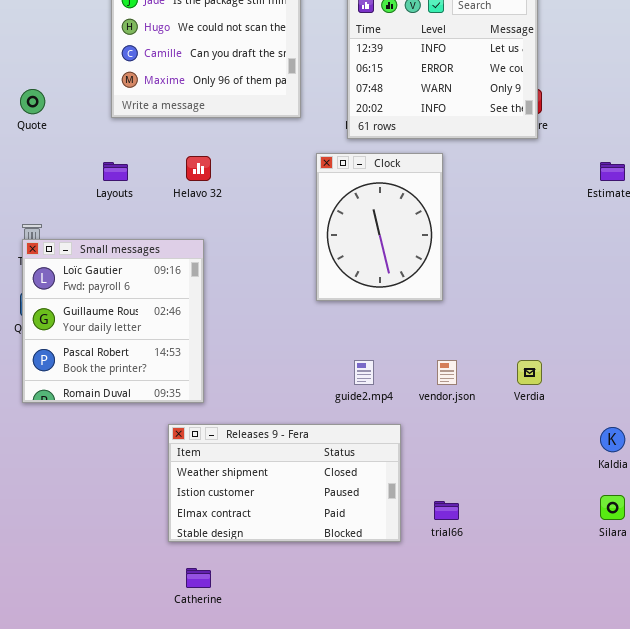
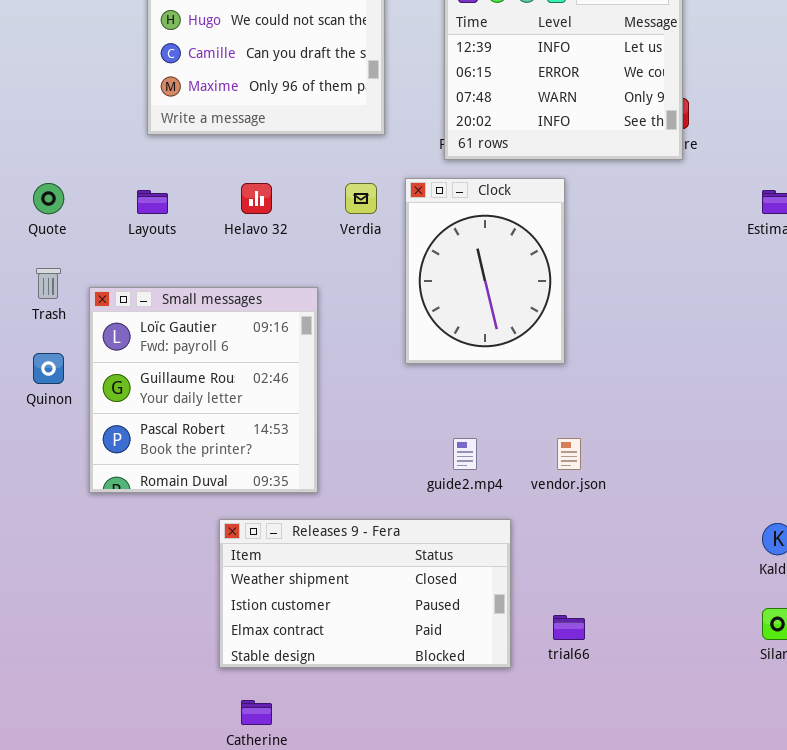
Quote: [20,89,45,114] -> [33,183,64,214], moved
Small messages: [22,239,204,403] -> [89,287,318,493], moved
Verdia: [517,360,542,385] -> [345,183,377,214], moved

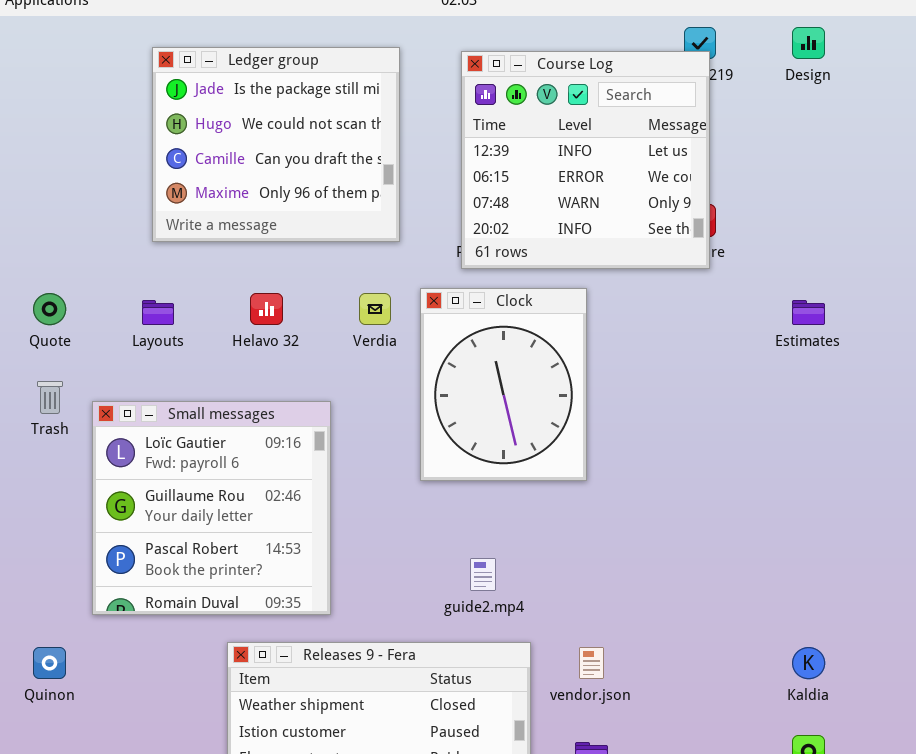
Quinon: [33,353,64,384] -> [33,647,66,679], moved
vendor.json: [557,438,581,470] -> [579,647,604,679], moved

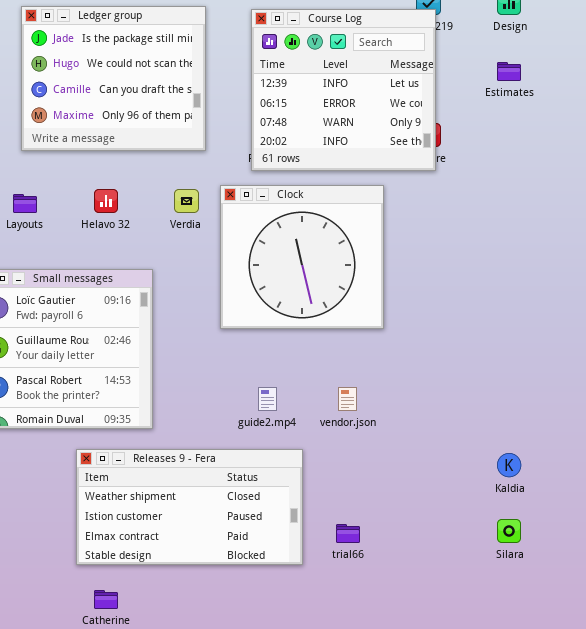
Clock: [420,288,587,481] -> [220,185,384,329], resized
Estimates: [792,300,825,325] -> [497,62,521,81], moved
vendor.json: [579,647,604,679] -> [338,387,357,411], moved

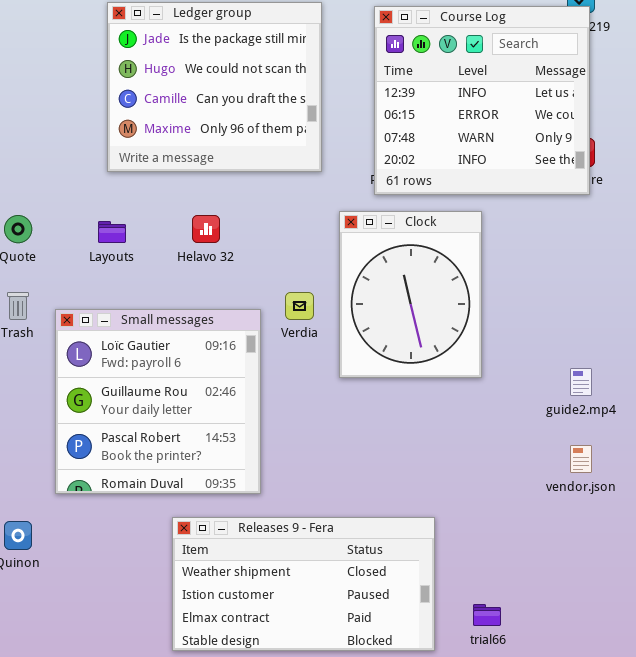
Clock: [220,185,384,329] -> [339,211,482,378], resized
Verdia: [174,189,199,213] -> [285,292,314,320], moved
guide2.mp4: [258,387,277,411] -> [570,368,592,396], moved
vendor.json: [338,387,357,411] -> [570,445,592,473], moved

